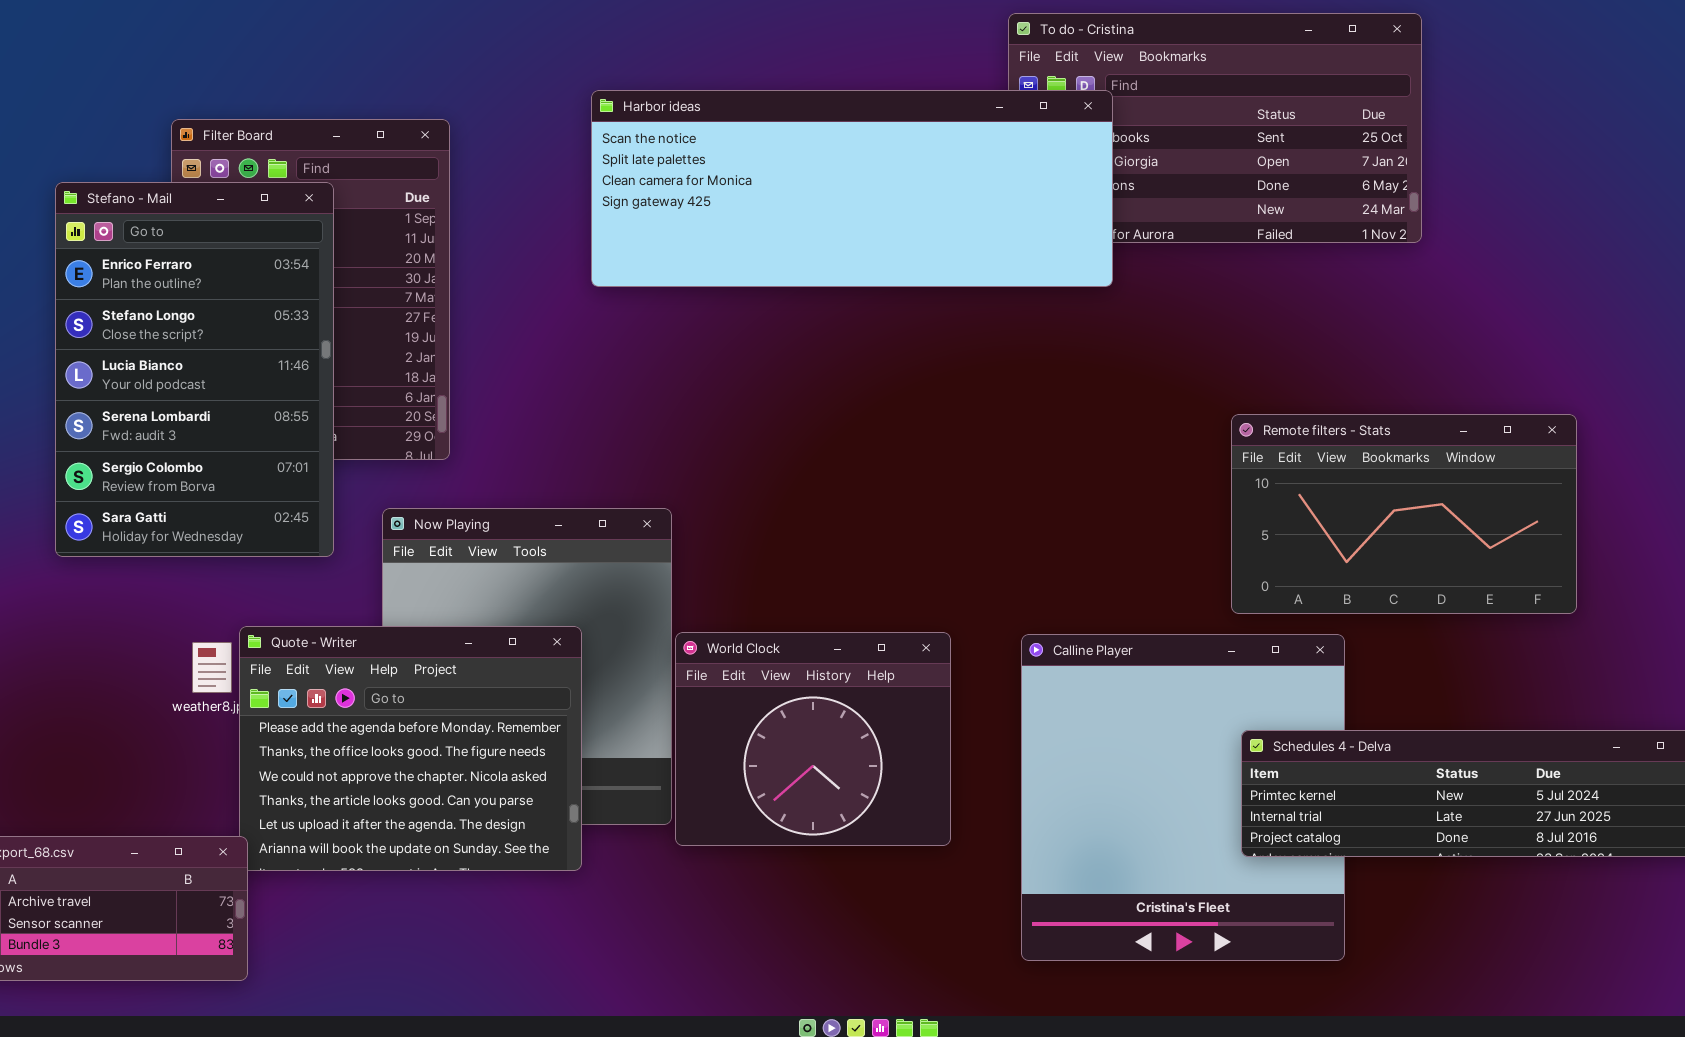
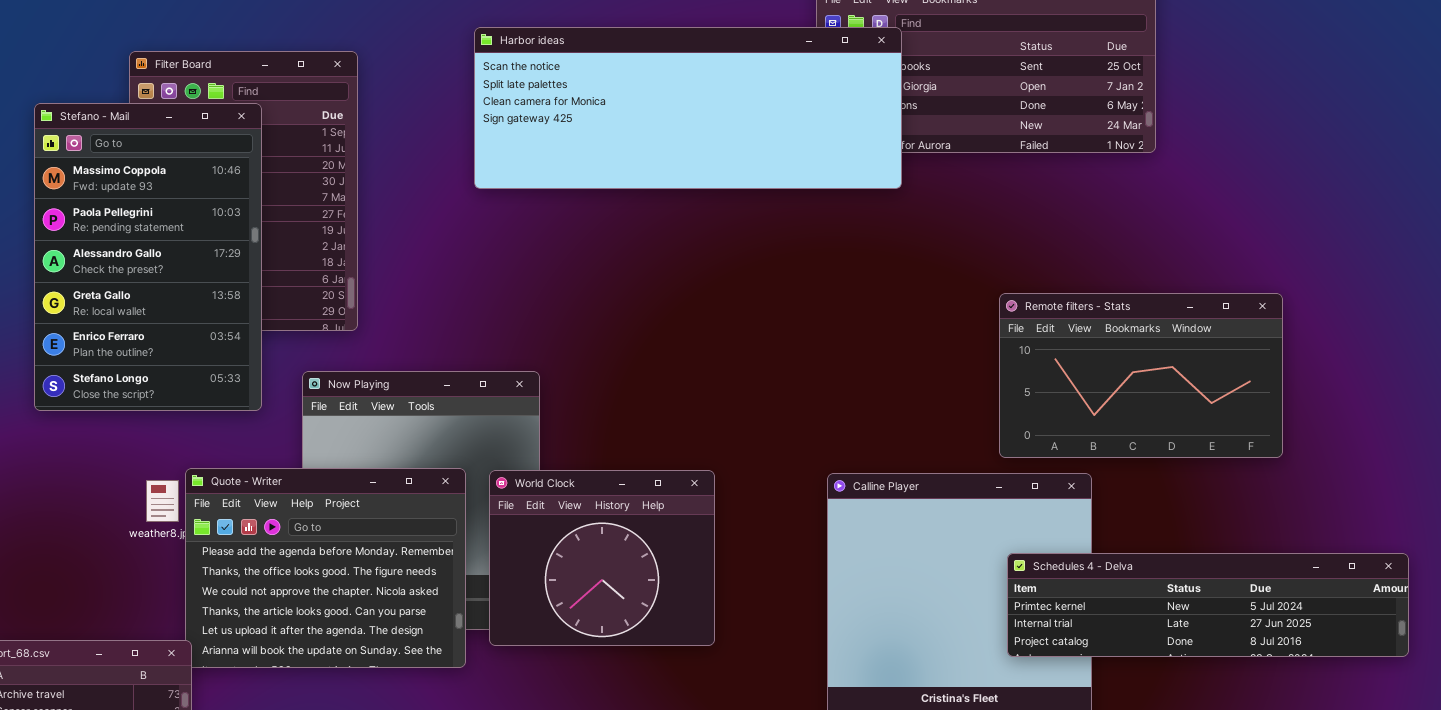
Stefano - Mail: [55,182,334,557] -> [34,103,262,411], scrolled up 4 rows
World Clock: [675,632,951,846] -> [489,470,715,646], moved

